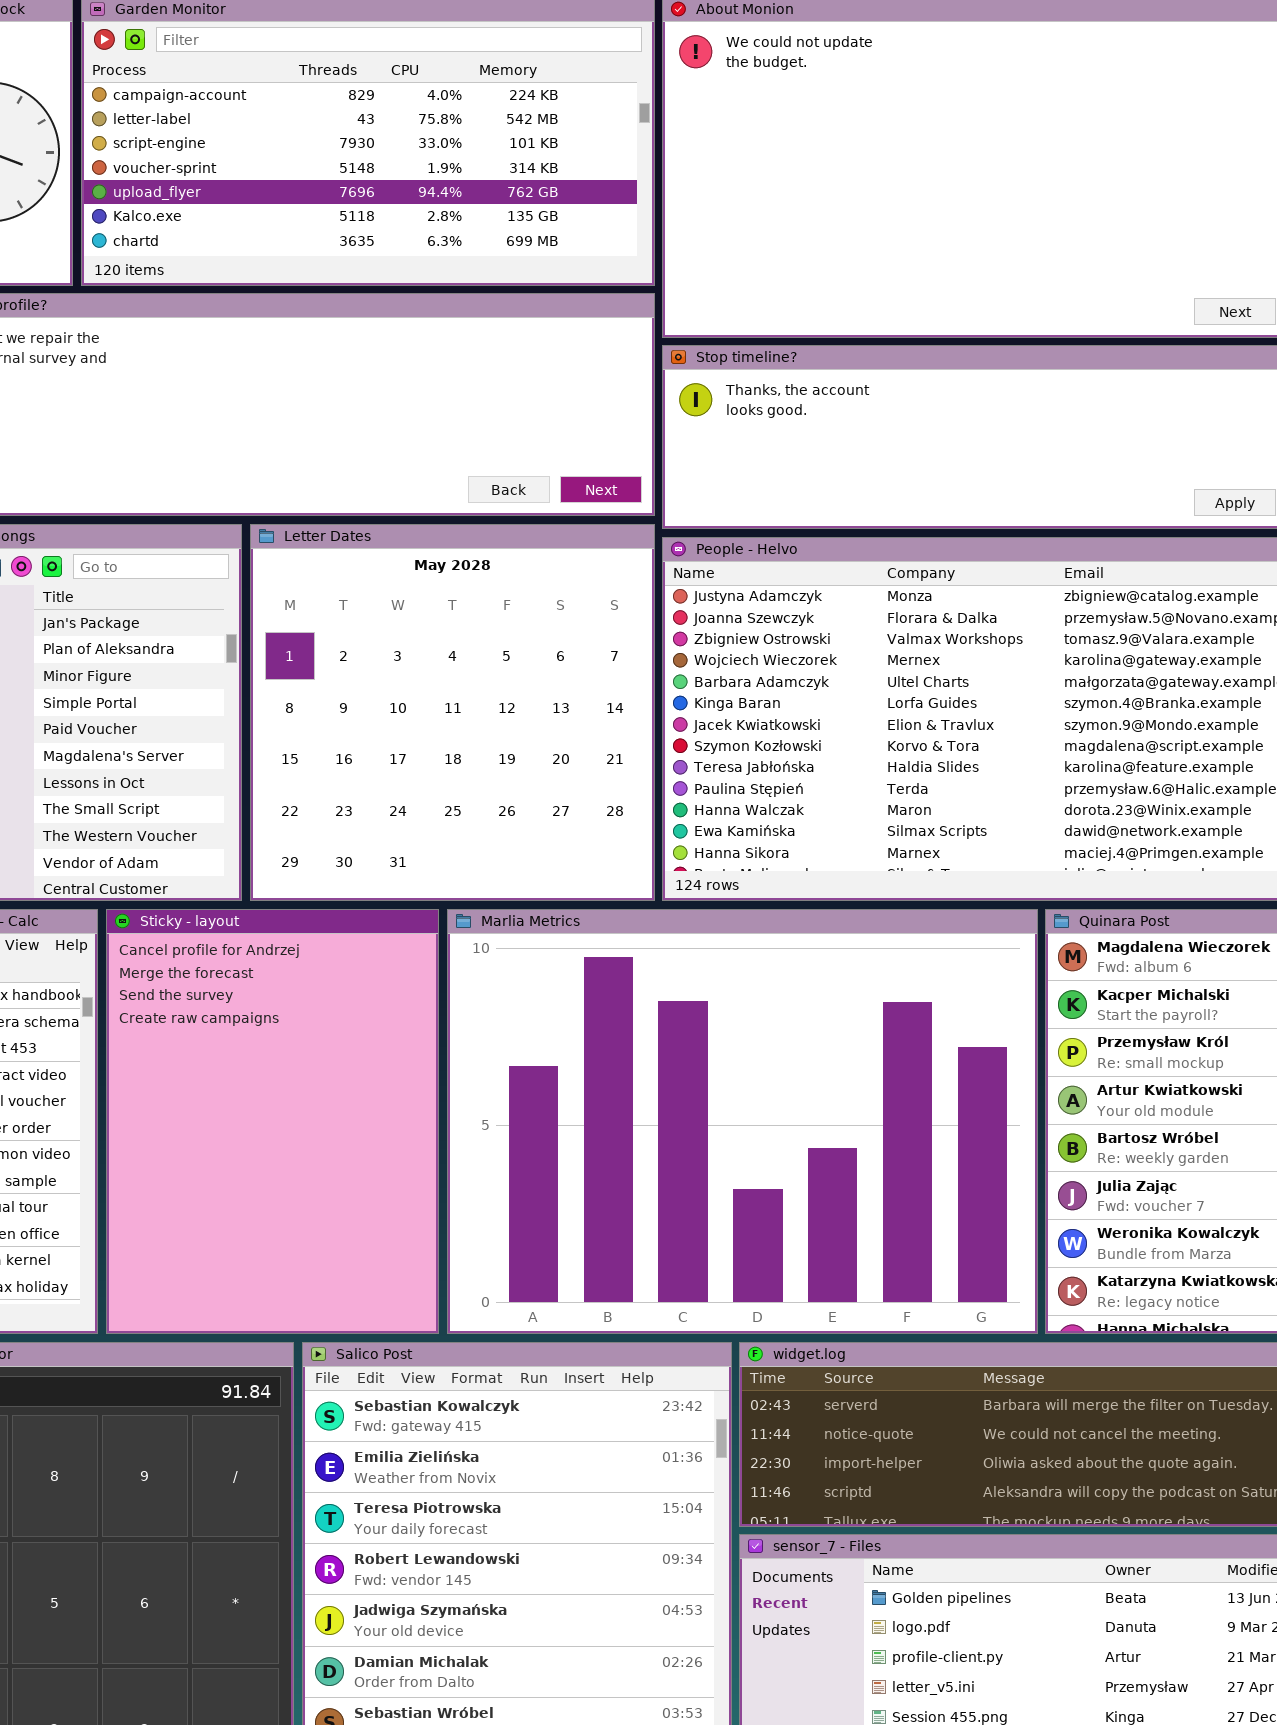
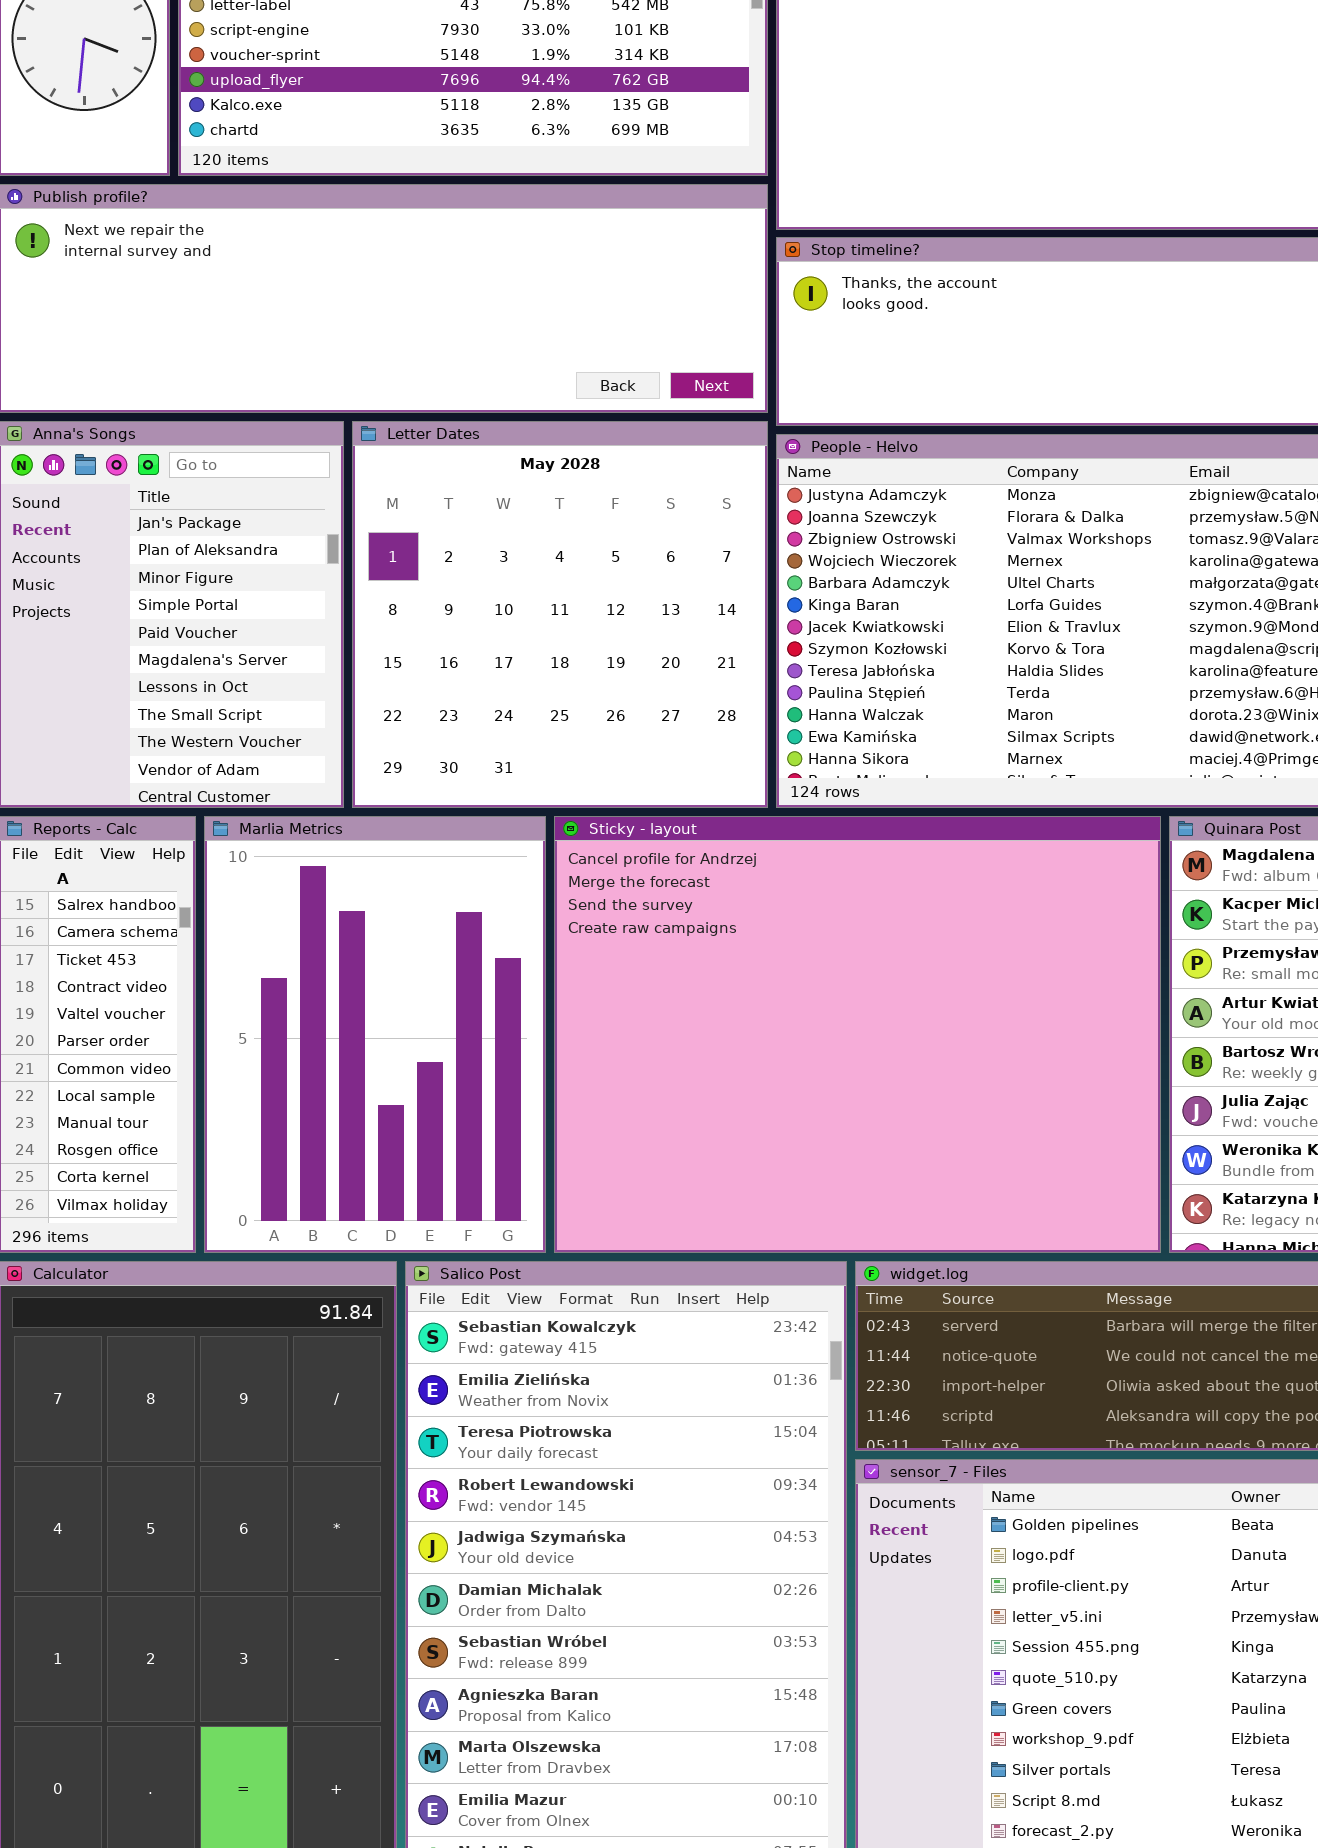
Sticky - layout: [106,909,439,1334] -> [554,816,1161,1253], moved, resized
Marlia Metrics: [447,909,1038,1334] -> [204,816,546,1253], moved, resized

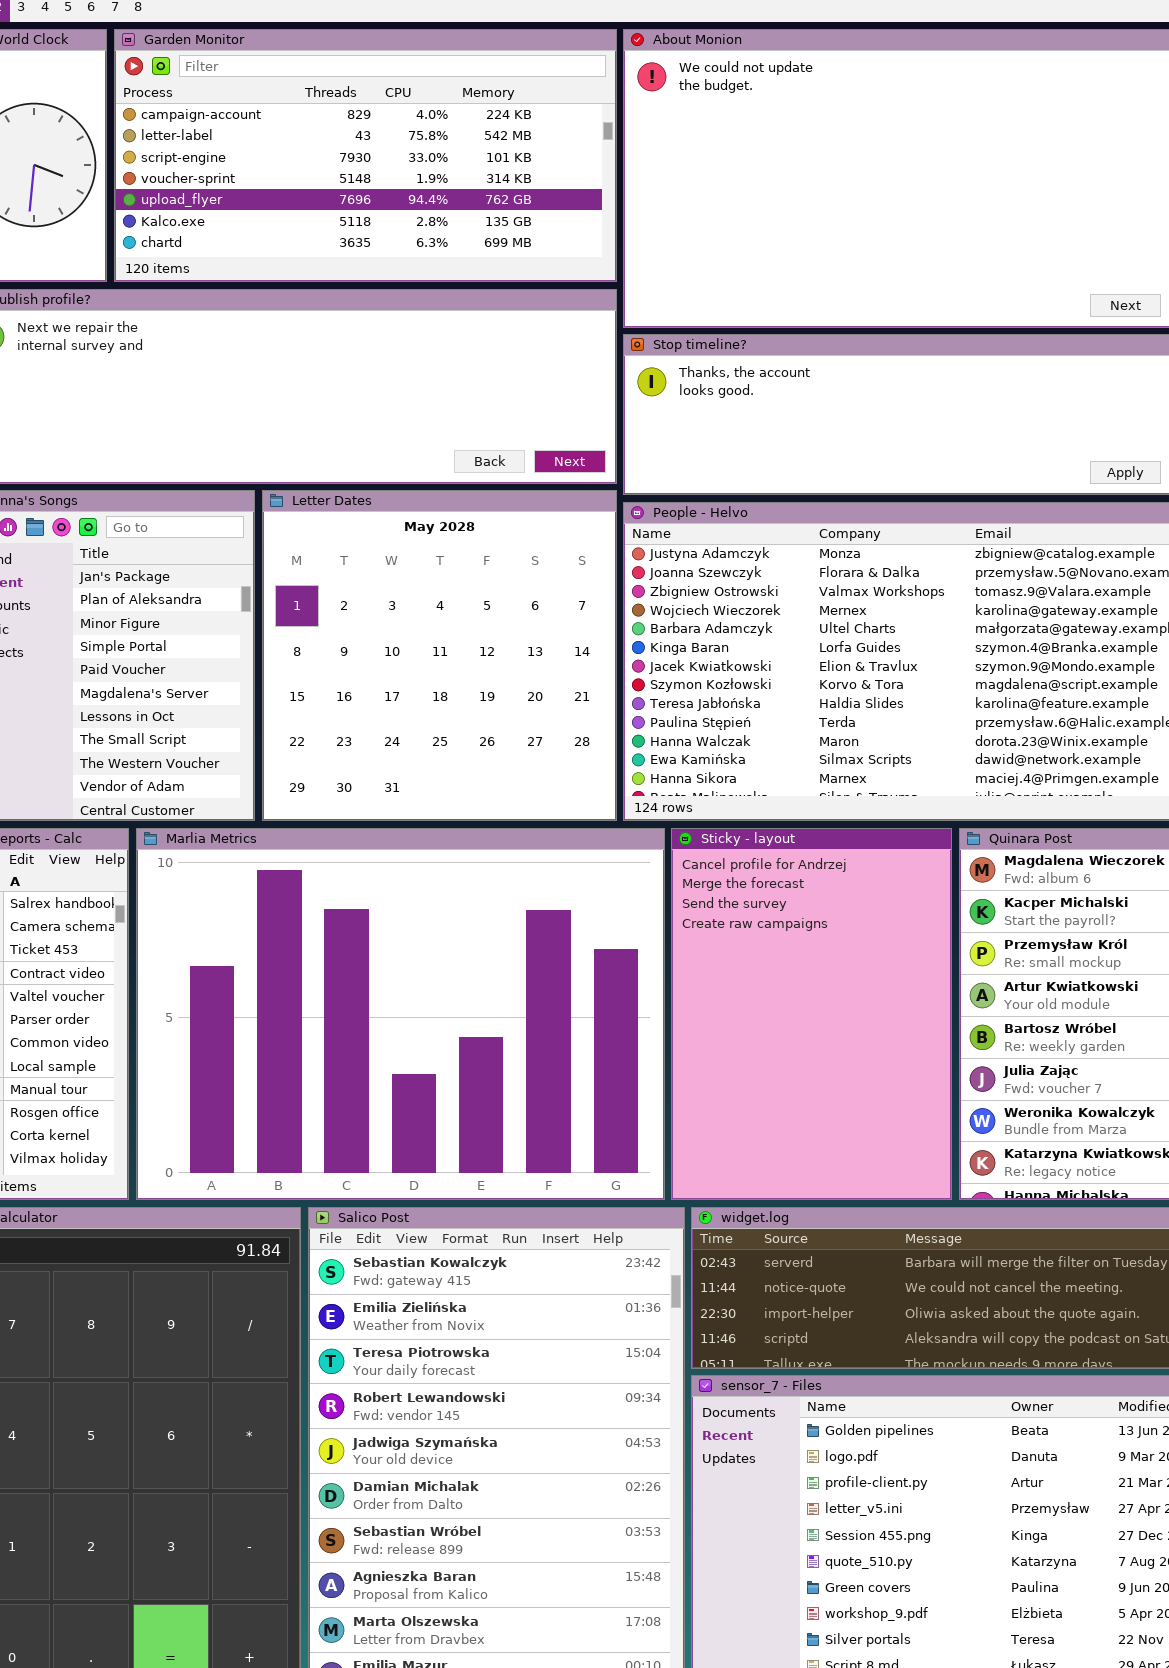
Marlia Metrics: [204,816,546,1253] -> [136,828,665,1200], resized
Sticky - layout: [554,816,1161,1253] -> [671,828,952,1200], resized

